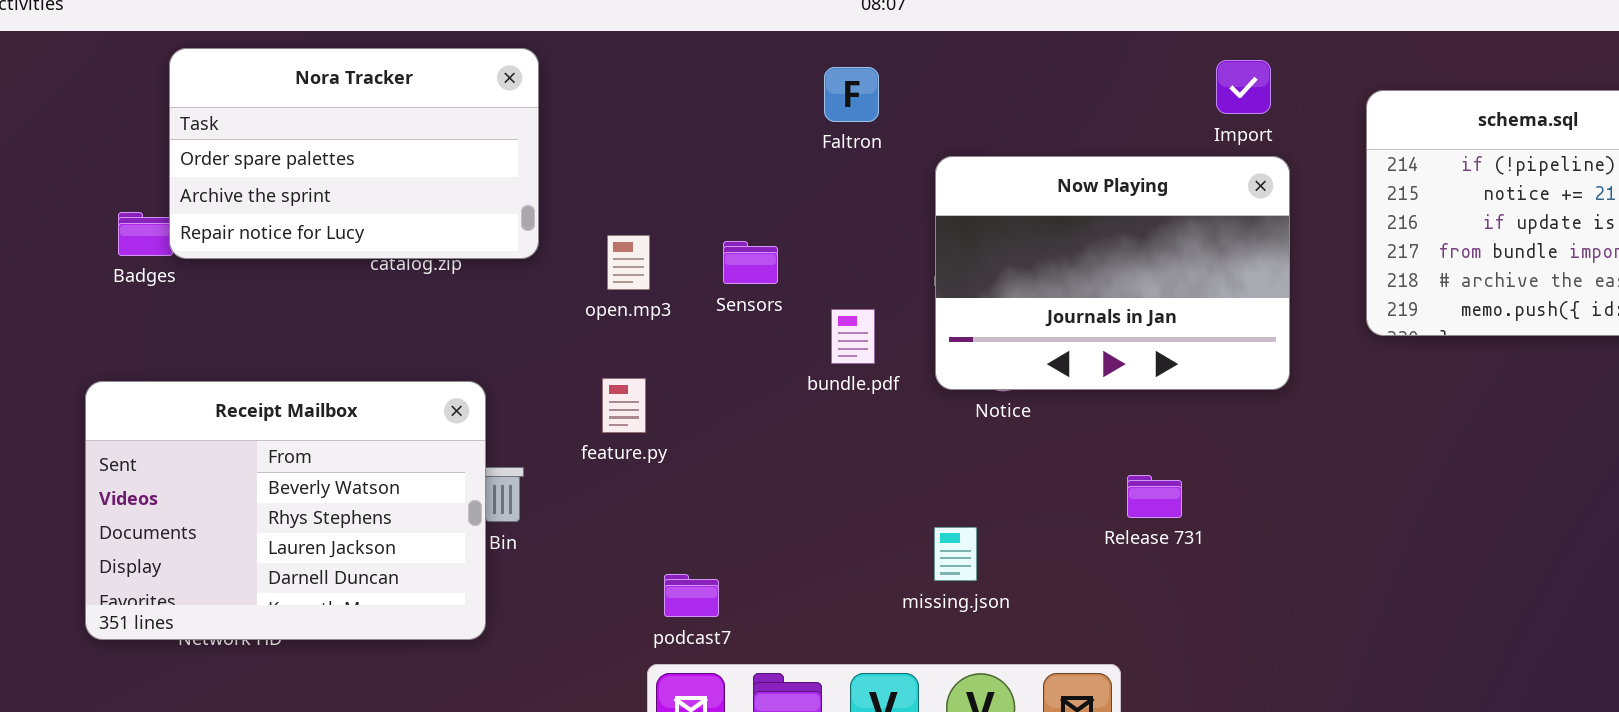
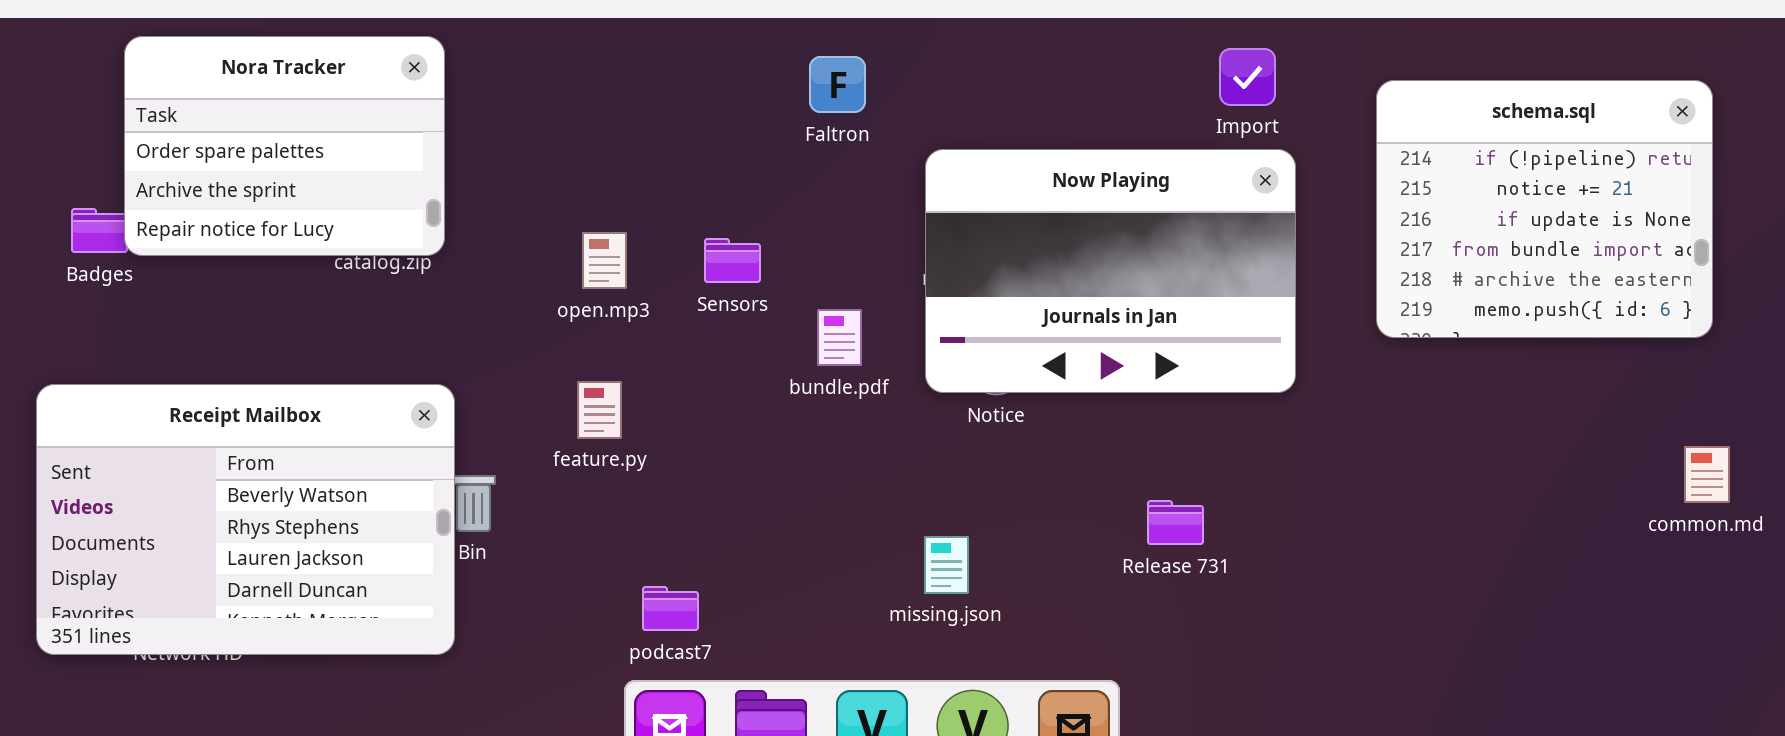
Nora Tracker: [169,48,539,259] -> [124,36,445,256], resized
Release 731: [1127,475,1182,518] -> [1147,500,1204,545], moved

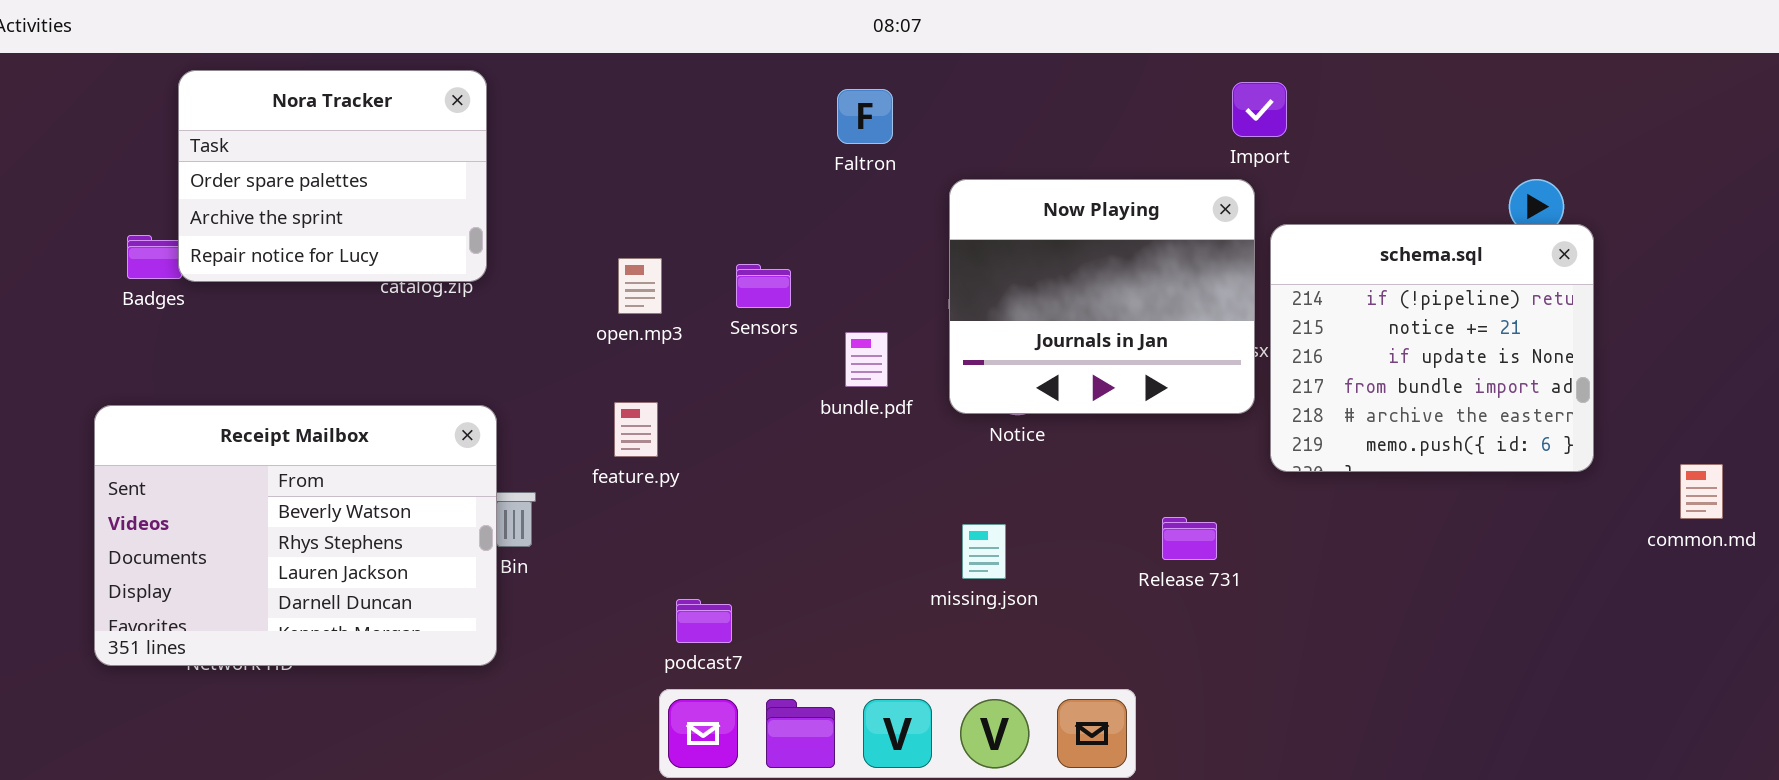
schema.sql: [1376,80,1713,338] -> [1270,224,1594,472], moved
Now Playing: [925,149,1296,393] -> [949,179,1255,414], resized
missing.json: [924,536,969,594] -> [962,524,1006,579], moved

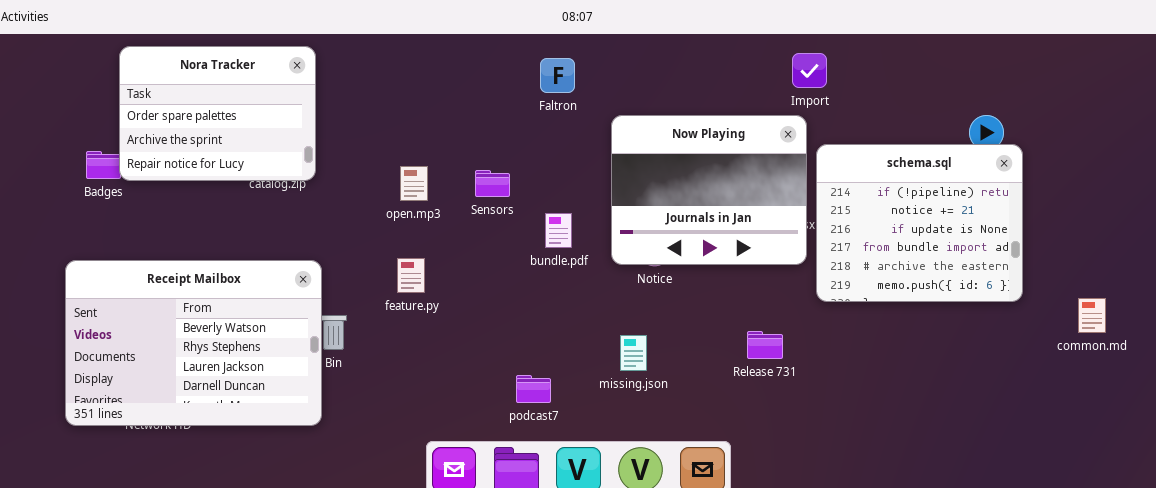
podcast7: [676,599,732,643] -> [516,375,551,403], moved

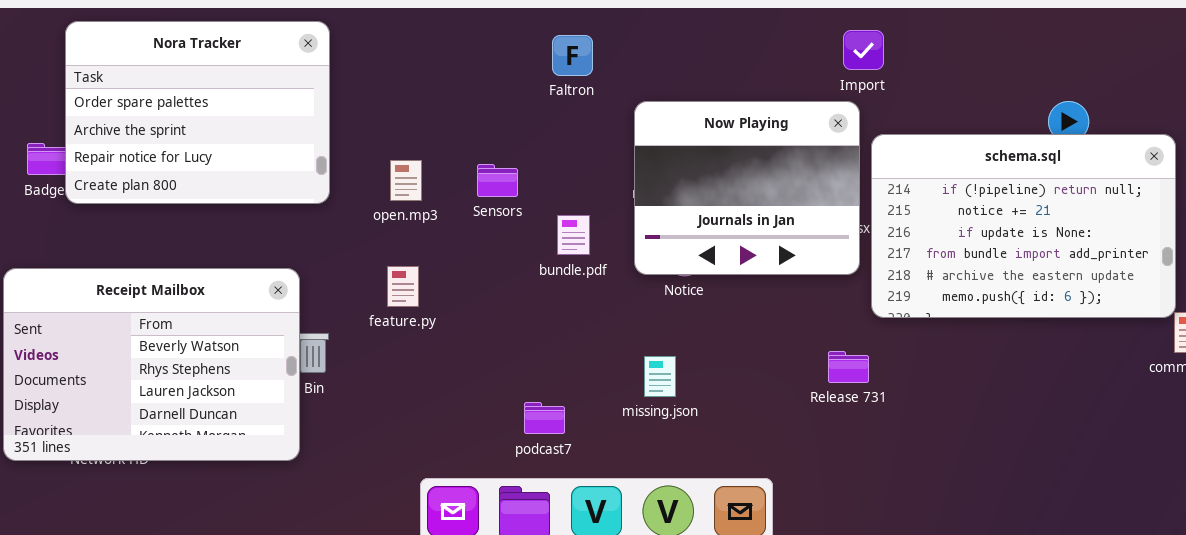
Nora Tracker: [119,46,316,181] -> [65,21,330,204], resized
schema.sql: [816,144,1023,302] -> [871,134,1176,318], resized
Release 731: [747,331,783,359] -> [828,351,869,383], moved

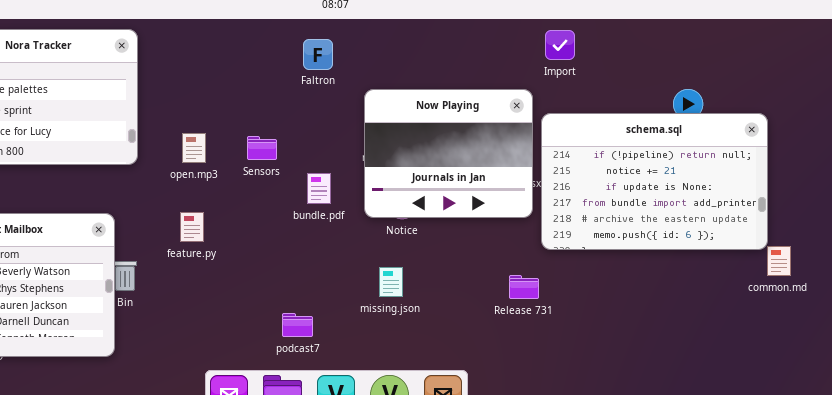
Import: [843,30,884,70] -> [545,30,575,60], moved
missing.json: [644,356,676,397] -> [379,267,403,297], moved

